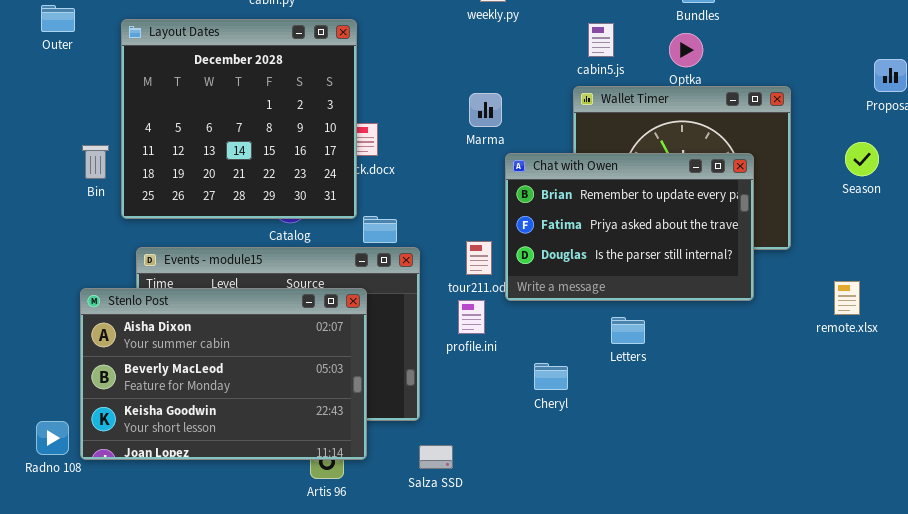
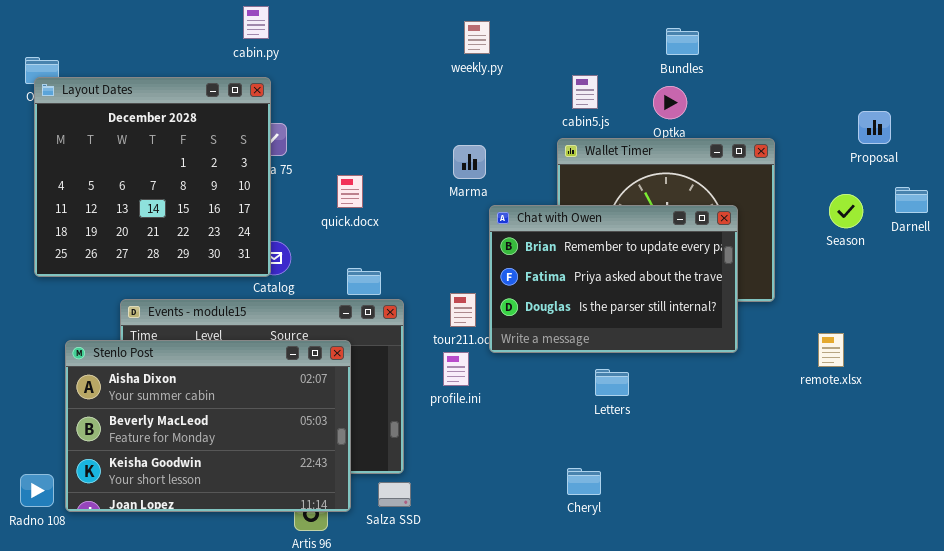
Layout Dates: [121,19,357,219] -> [34,77,271,277], moved
Cheryl: [534,363,568,390] -> [567,468,601,495], moved
Salza SSD: [419,445,453,469] -> [378,482,411,507], moved

